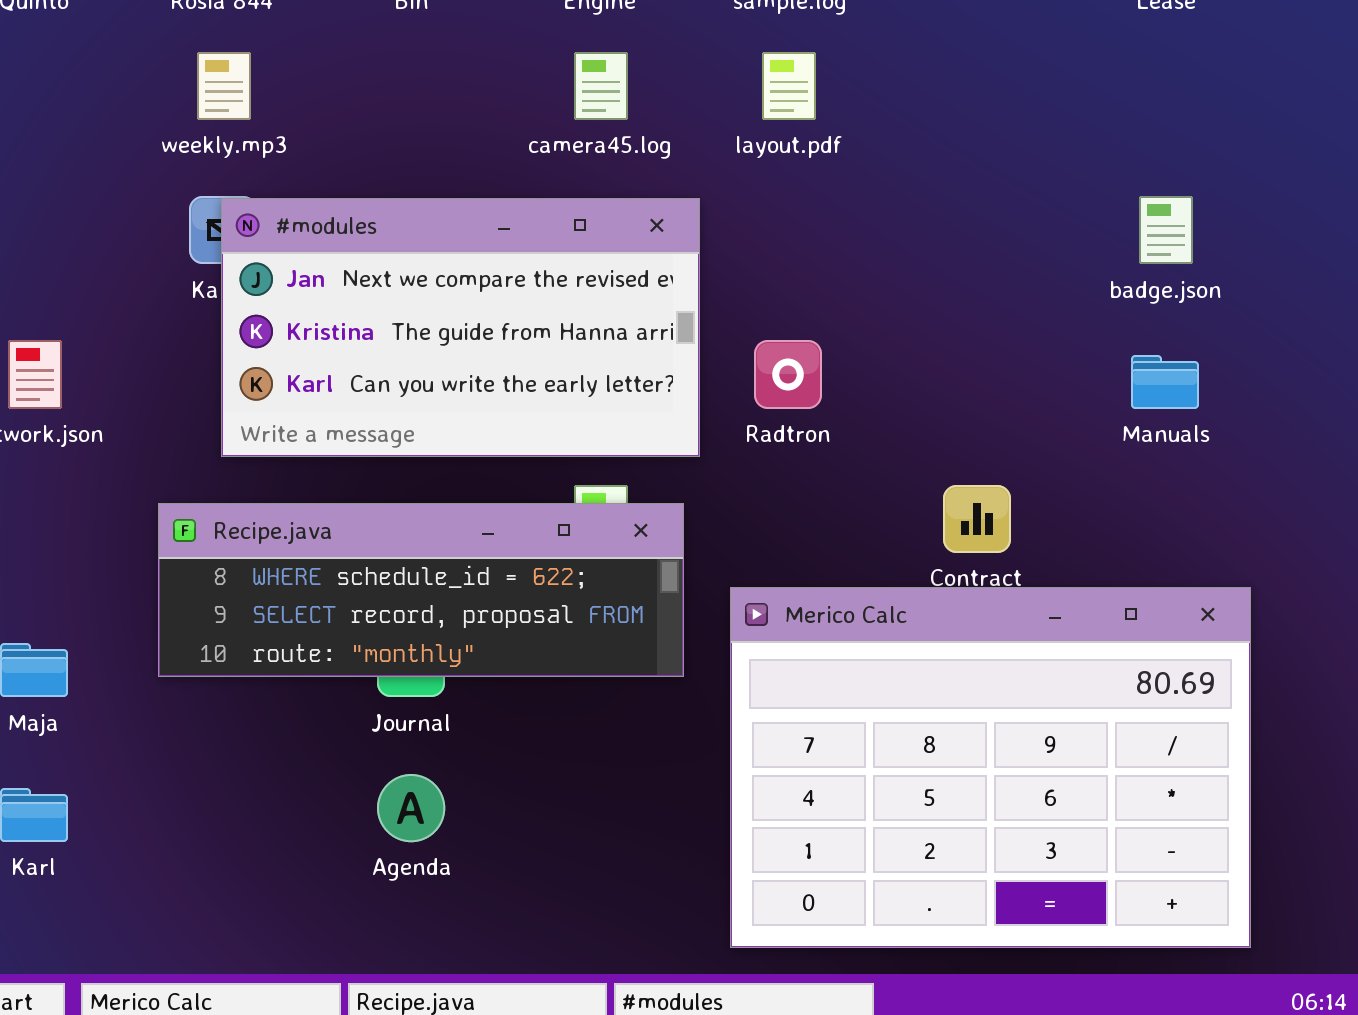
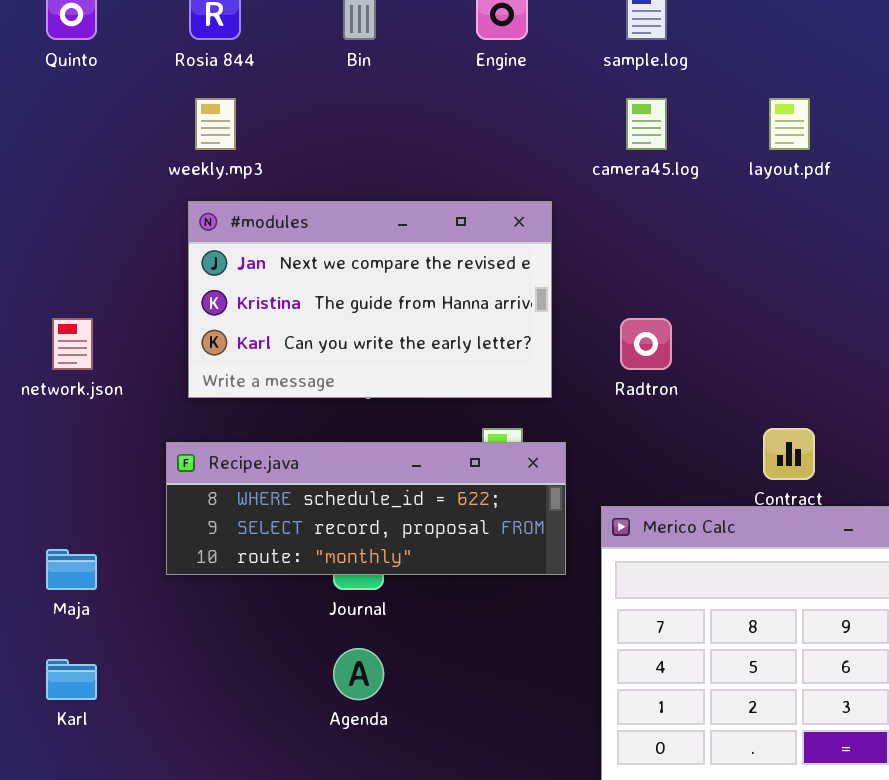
camera45.log: [574,52,628,120] -> [626,98,667,150], moved
layout.pdf: [762,52,816,120] -> [769,98,810,150], moved
#modules: [221,198,700,457] -> [188,201,552,398], moved

